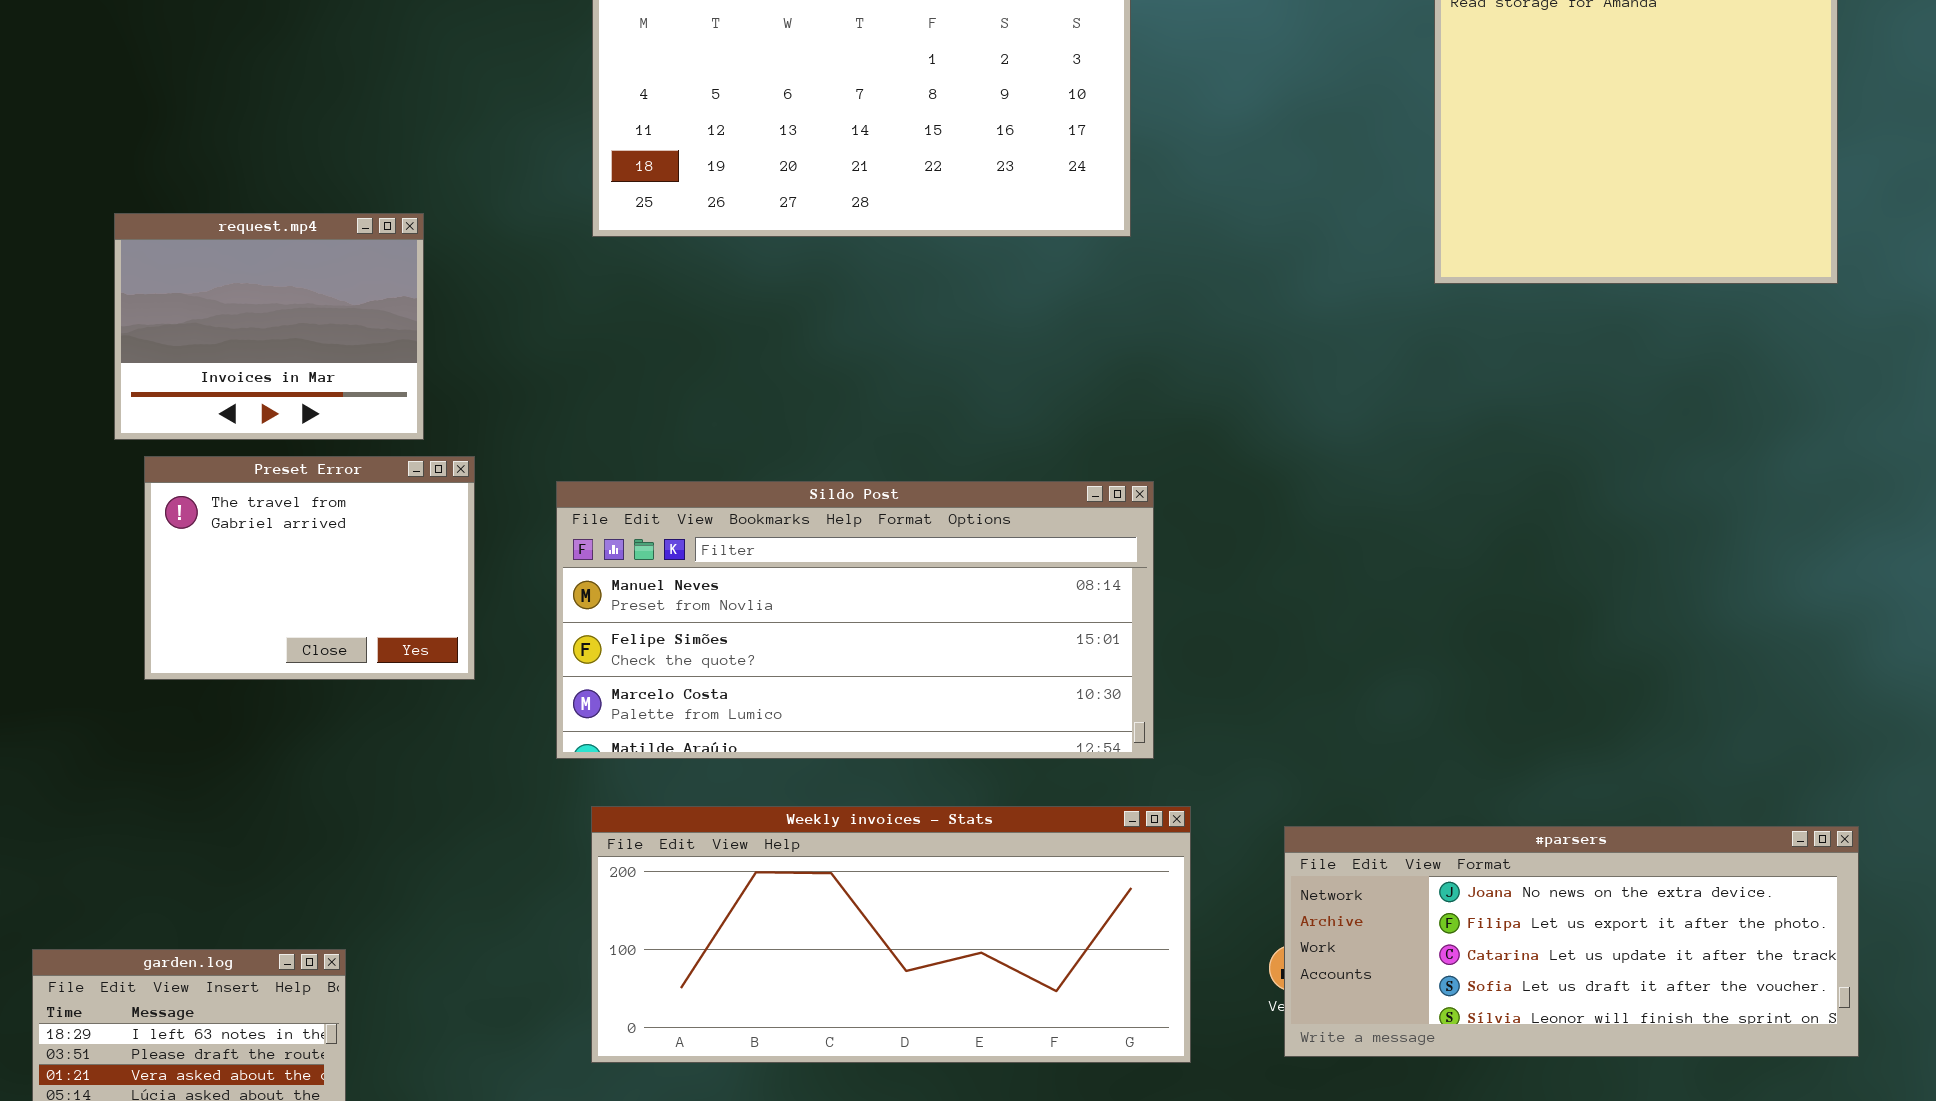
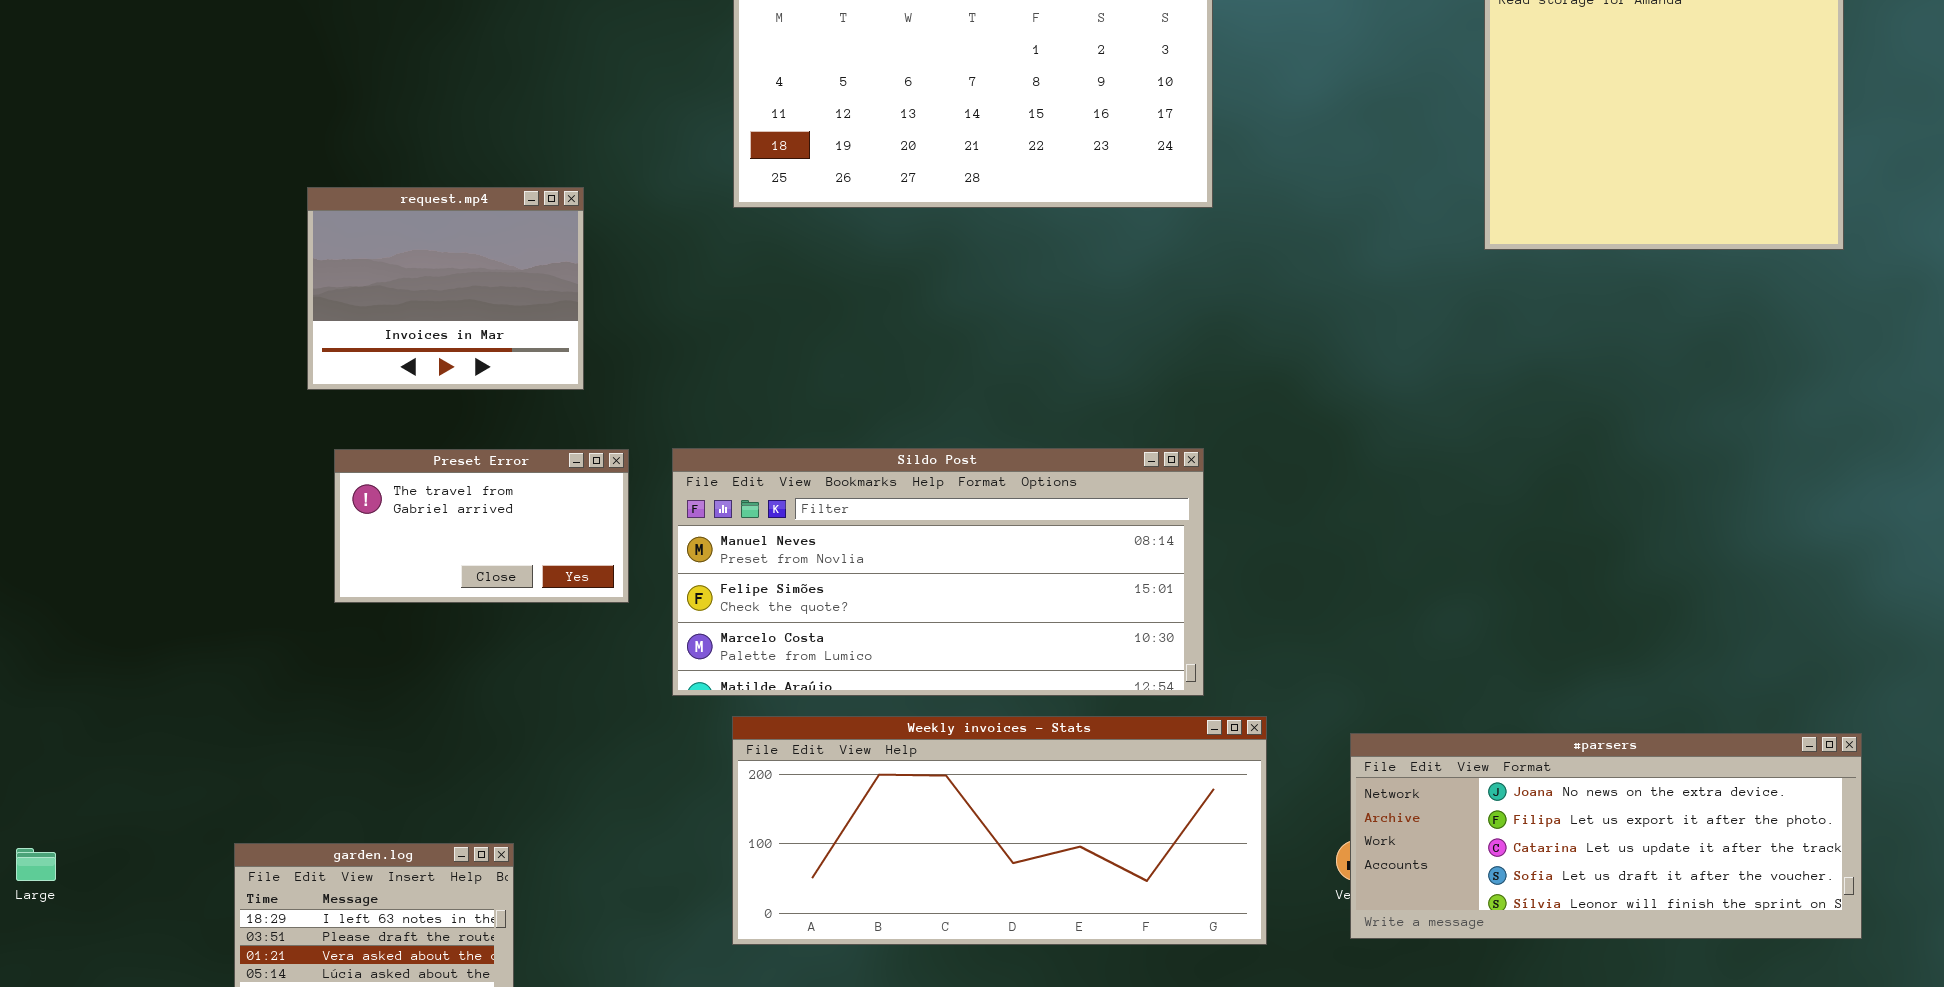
Preset Error: [144,456,475,680] -> [334,449,629,603], resized
Sildo Post: [556,481,1154,759] -> [672,448,1204,696], moved

